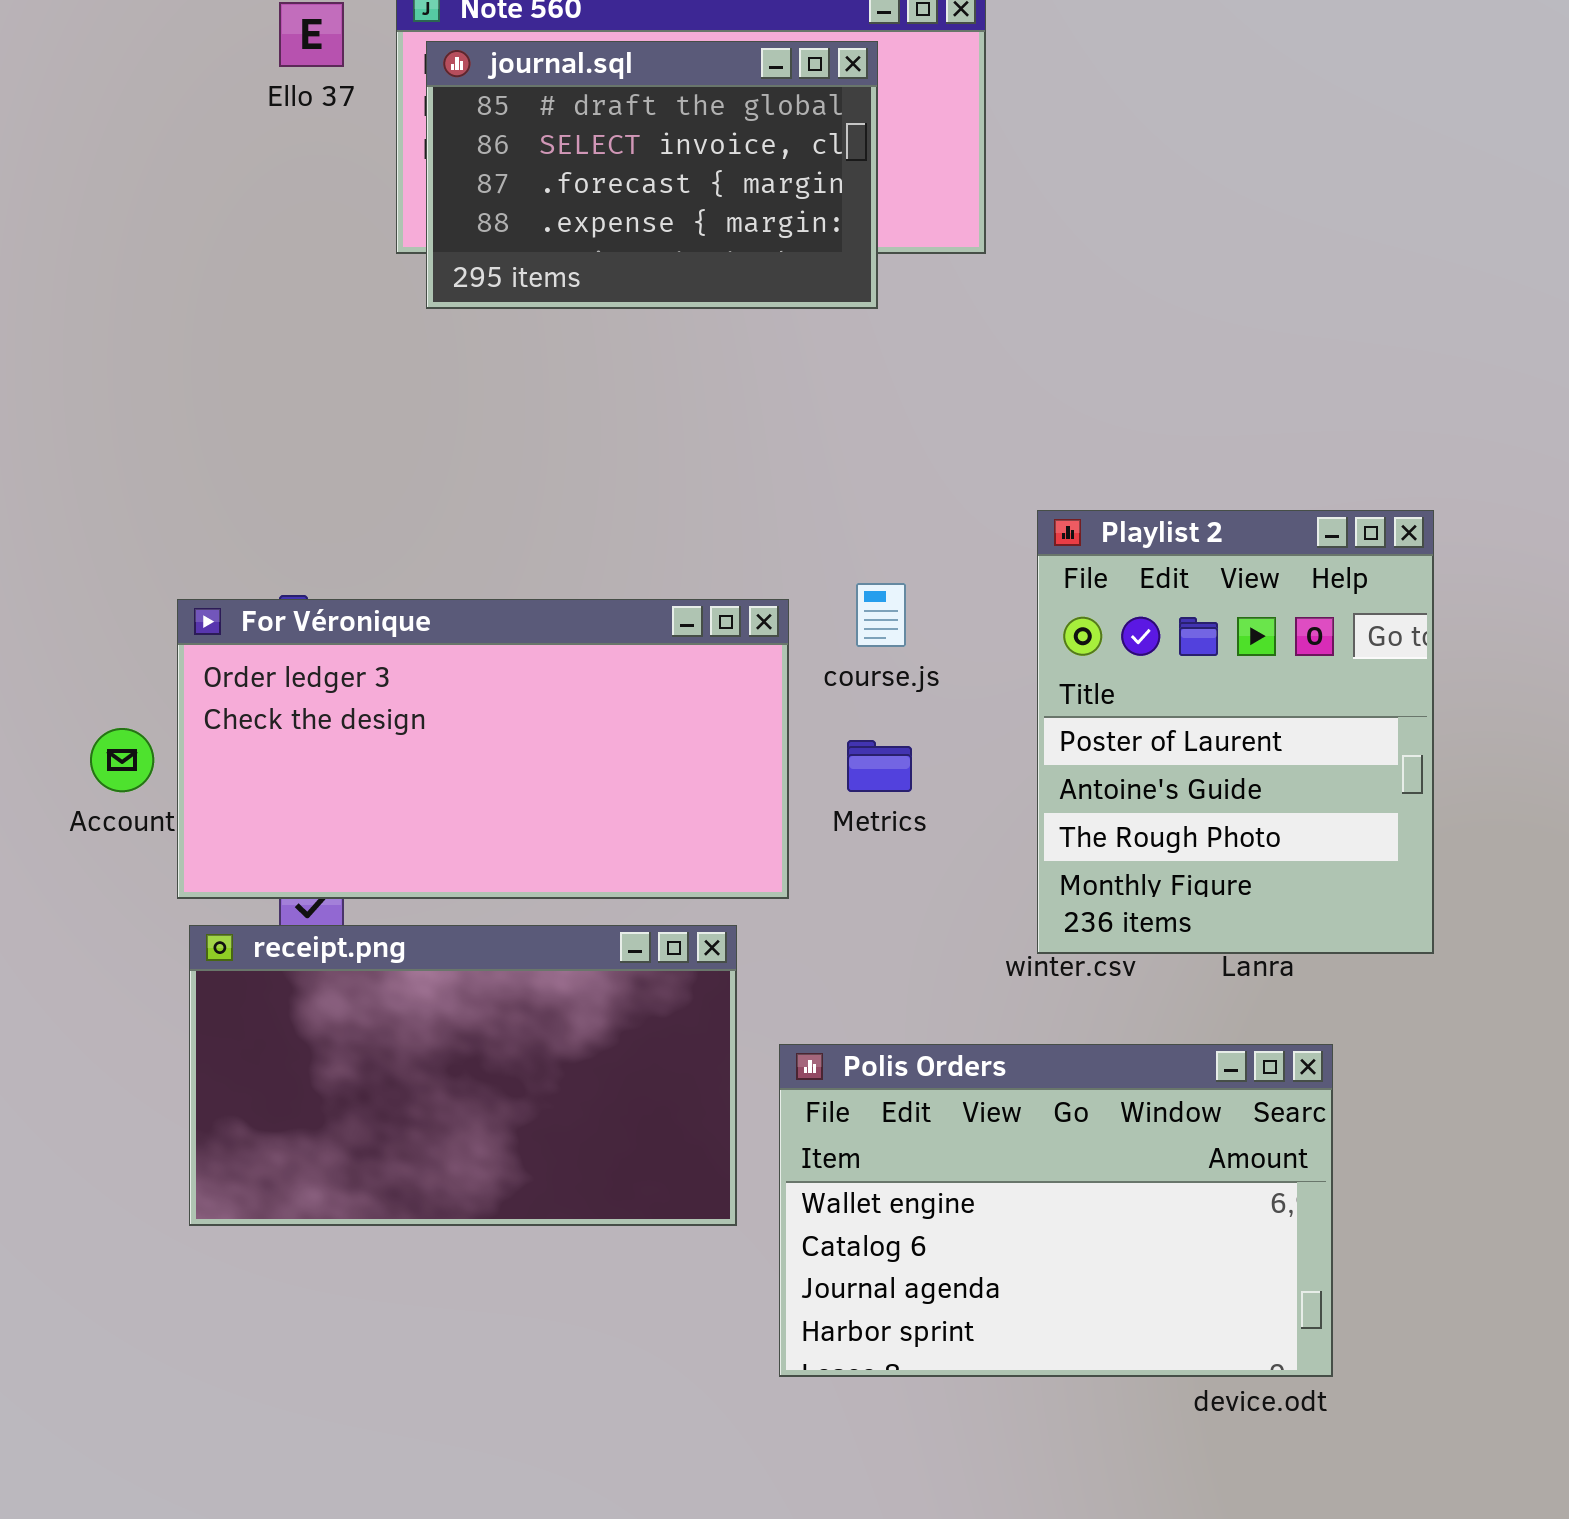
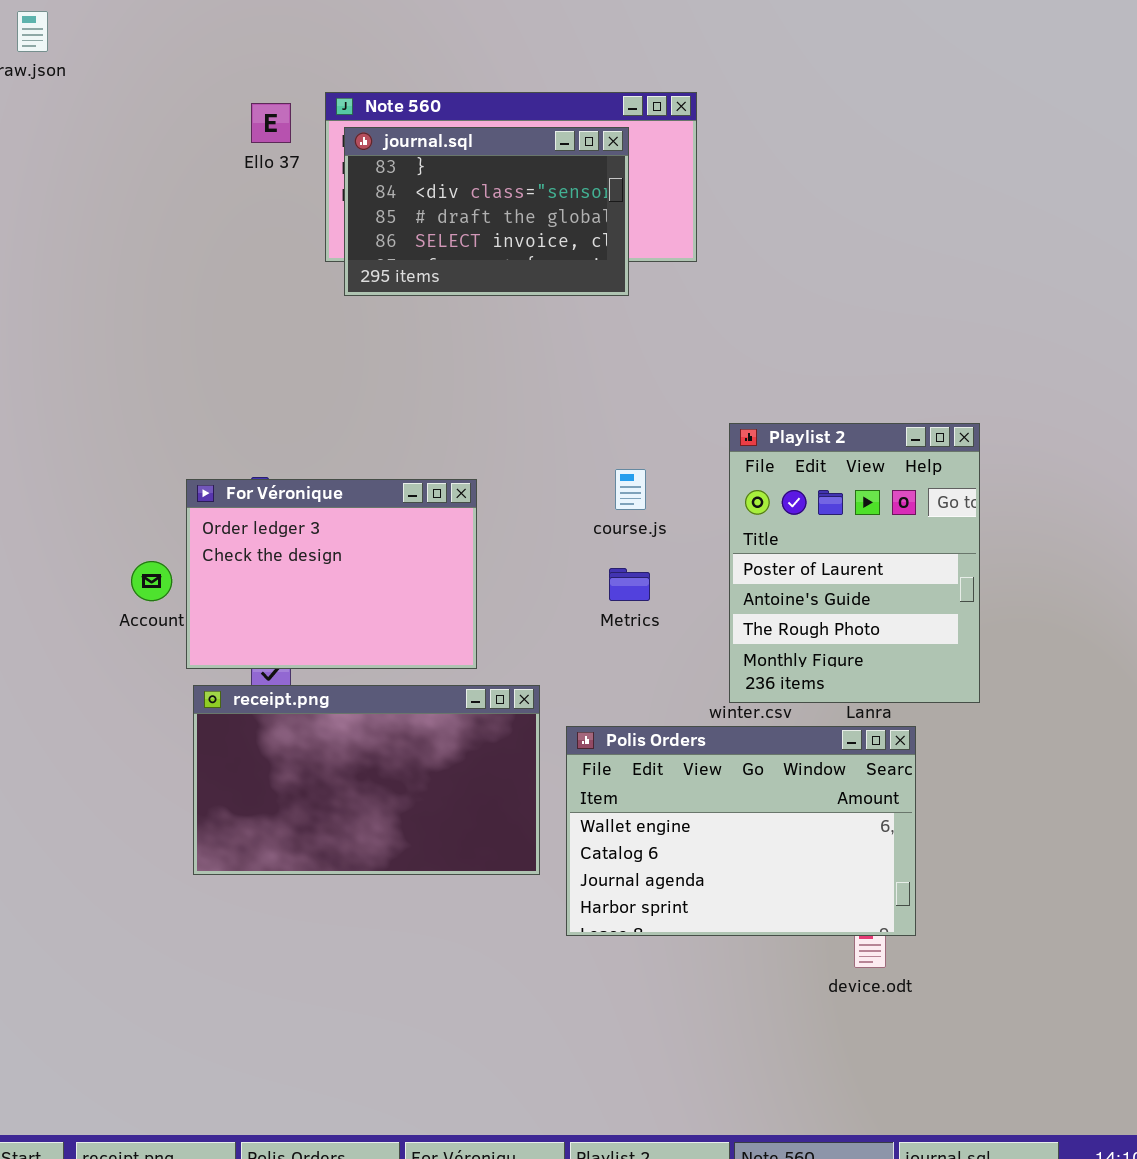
journal.sql: [426,41,878,309] -> [344,127,629,296], scrolled up 2 rows
For Véronique: [177,599,789,899] -> [186,479,477,669], resized
Polis Orders: [779,1044,1333,1377] -> [566,726,916,936], moved

